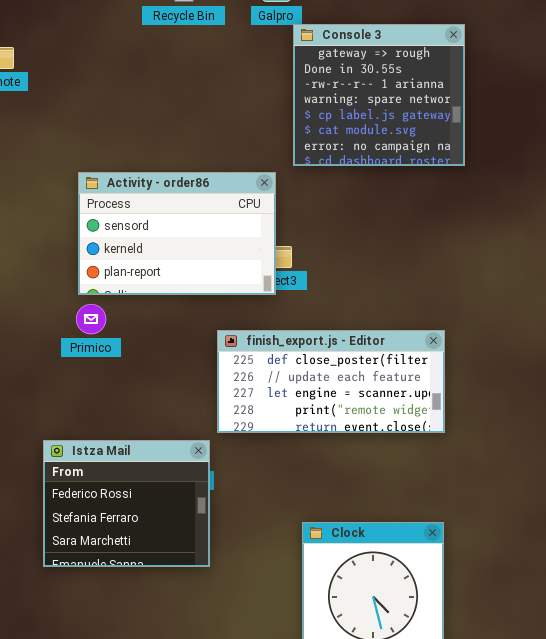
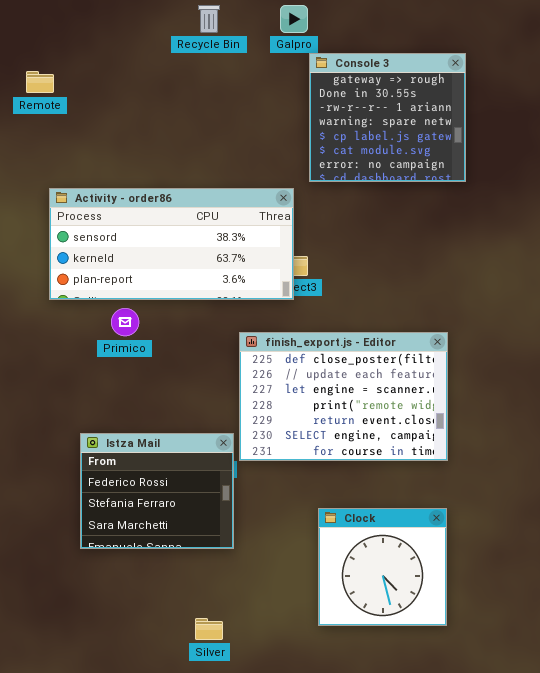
Activity - order86: [78,172,276,295] -> [49,188,294,300], resized
finish_export.js - Editor: [217,330,445,433] -> [239,332,448,461], resized

